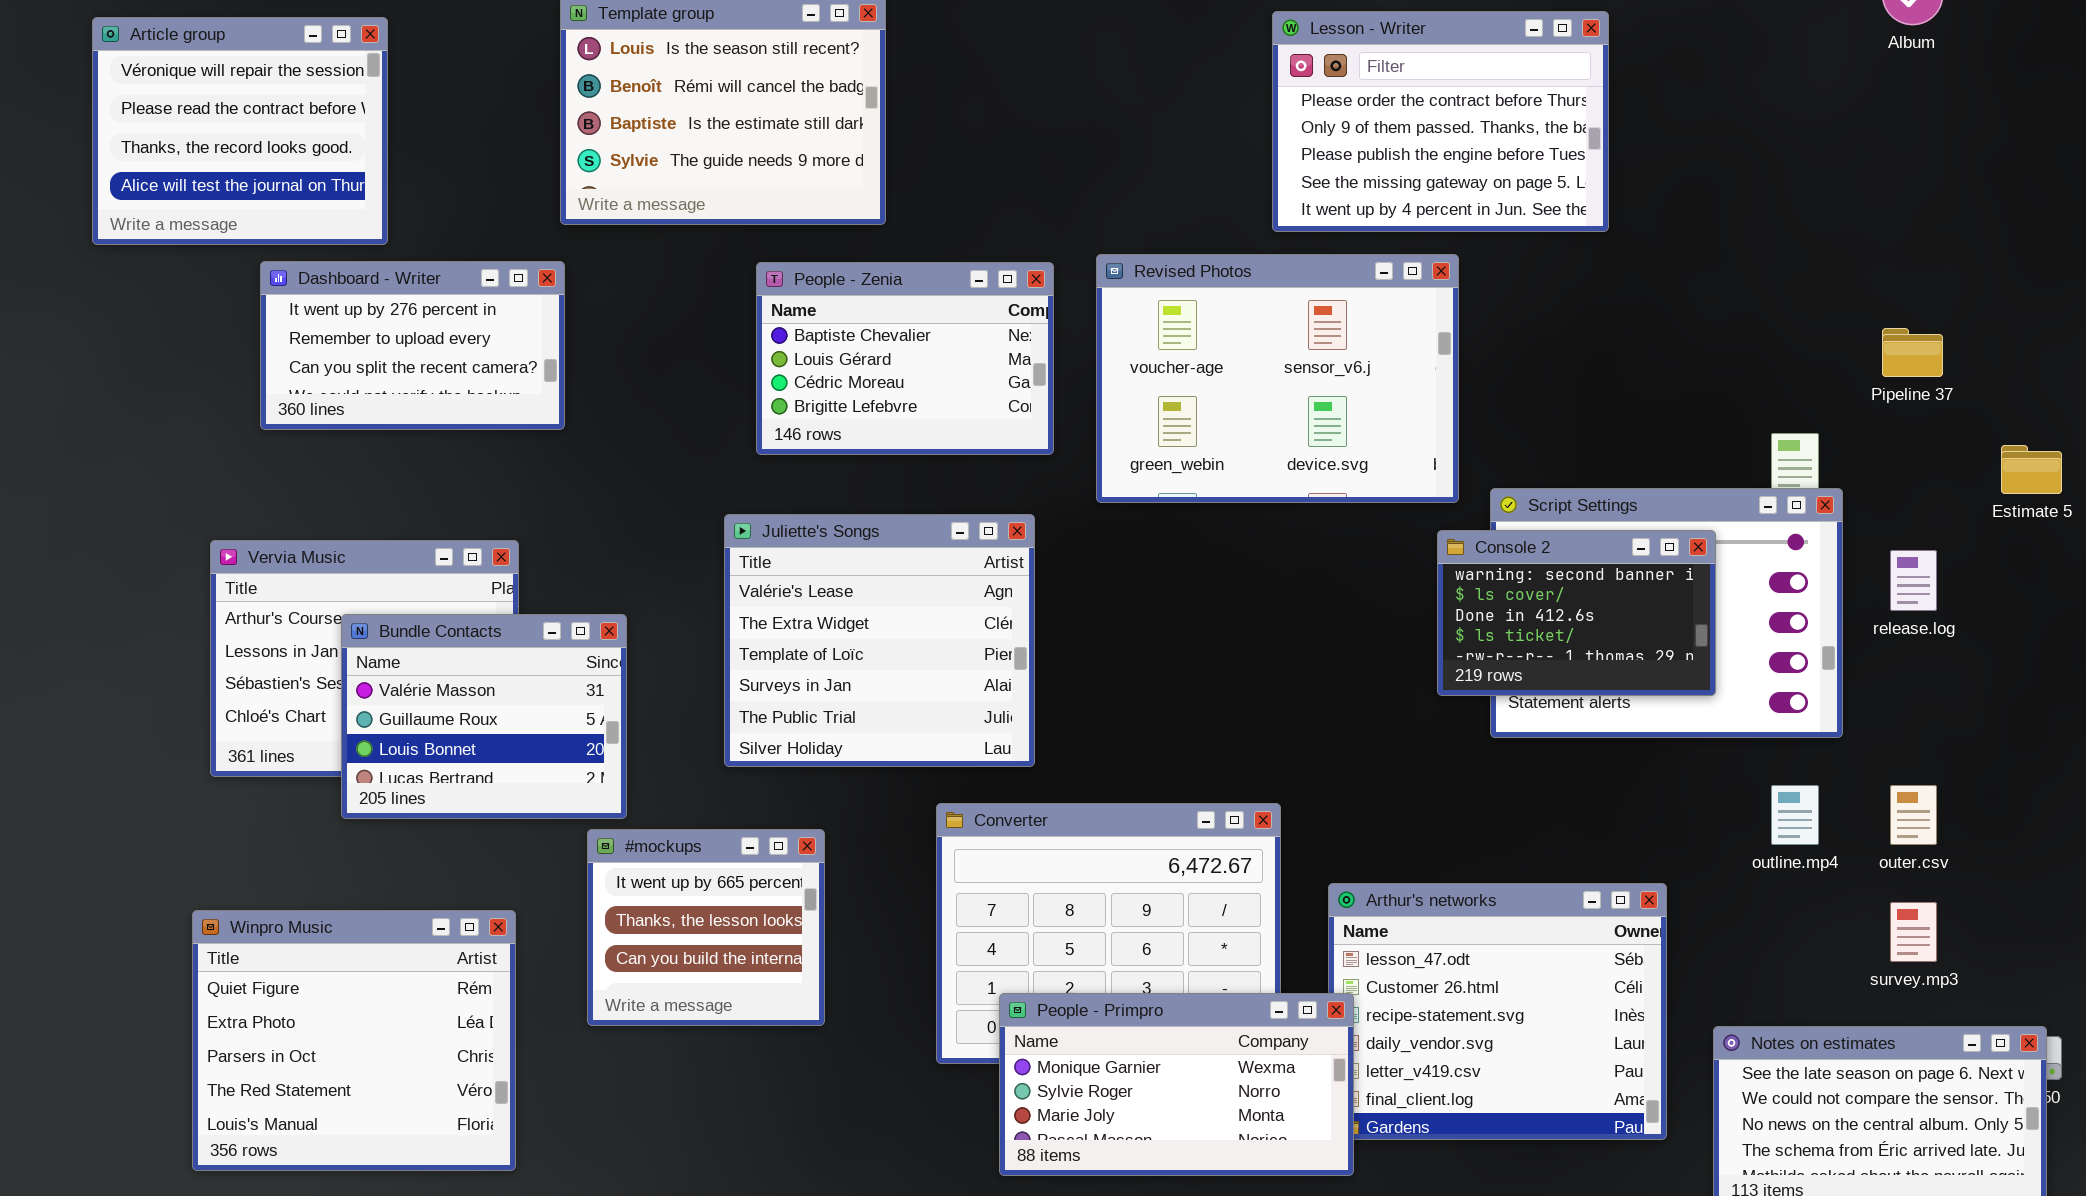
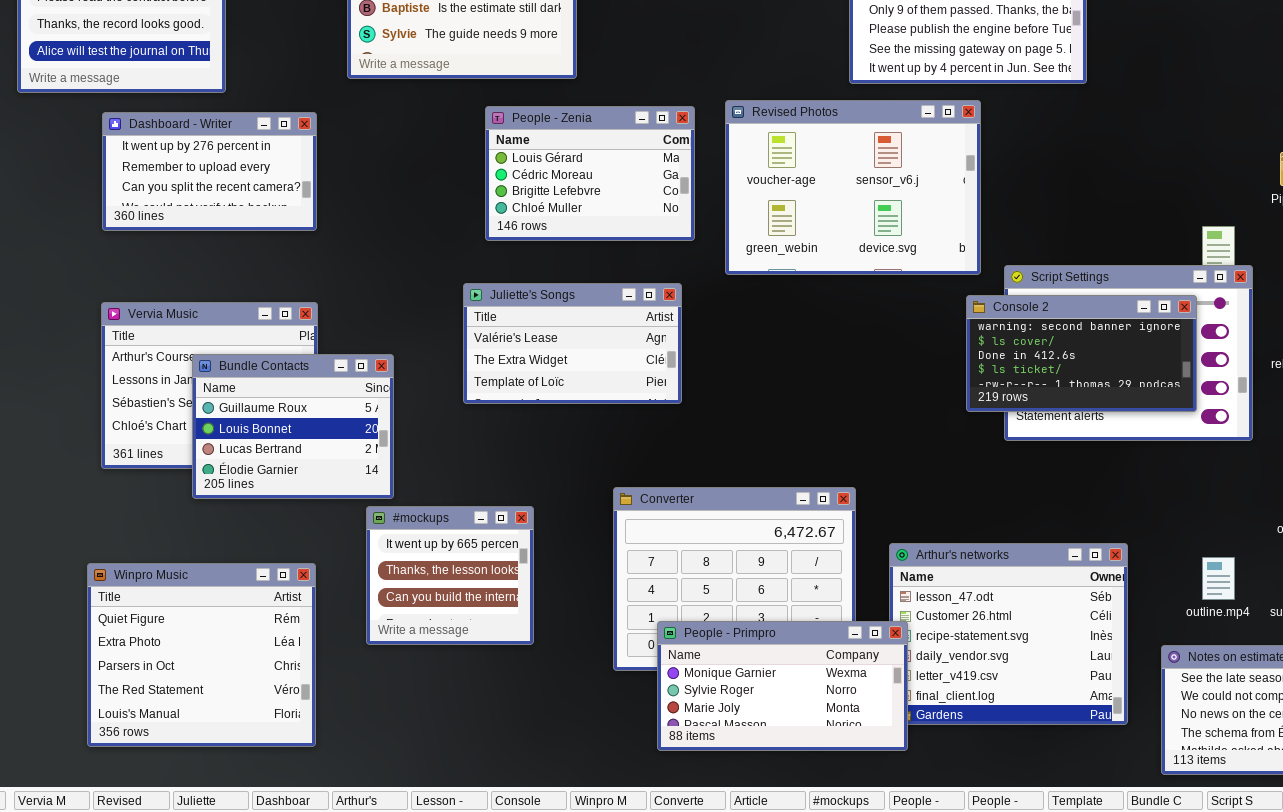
Dashboard - Writer: [260,261,565,430] -> [102,112,317,231], moved
People - Zenia: [756,262,1054,455] -> [485,106,695,241], scrolled down 1 row
Juliette's Songs: [724,514,1035,767] -> [463,283,682,404], resized
Console 2: [1437,530,1716,696] -> [966,295,1197,412], resized
Bundle Contacts: [341,614,627,819] -> [192,354,394,499], scrolled down 1 row
outline.mp4: [1771,785,1819,845] -> [1202,557,1235,600], moved

